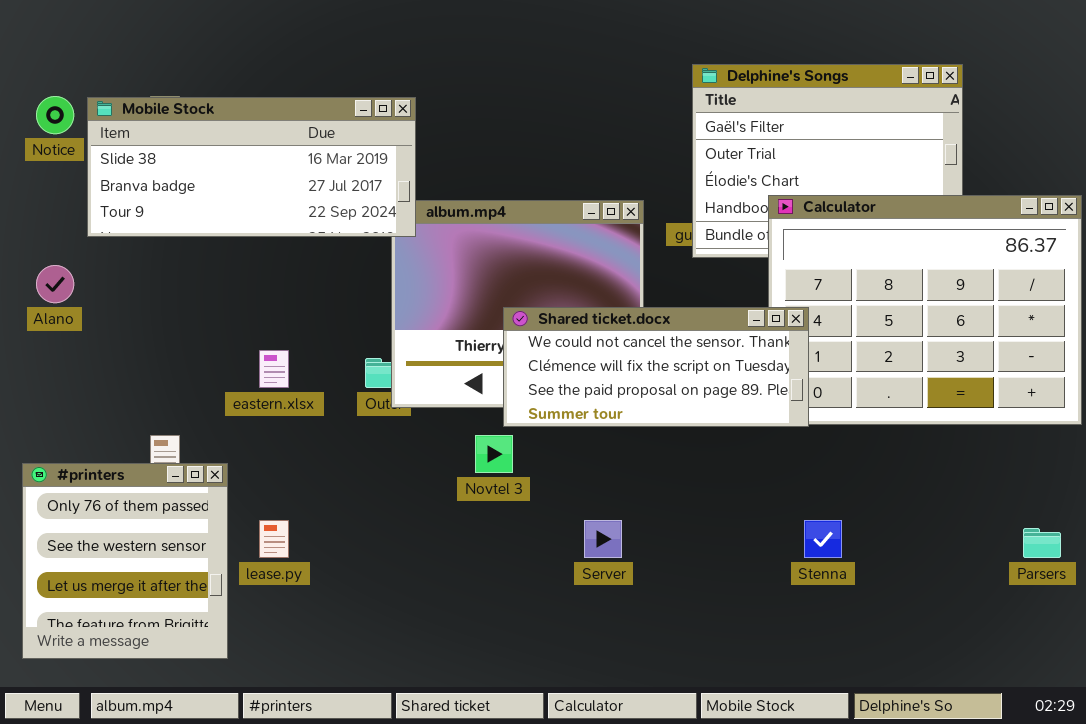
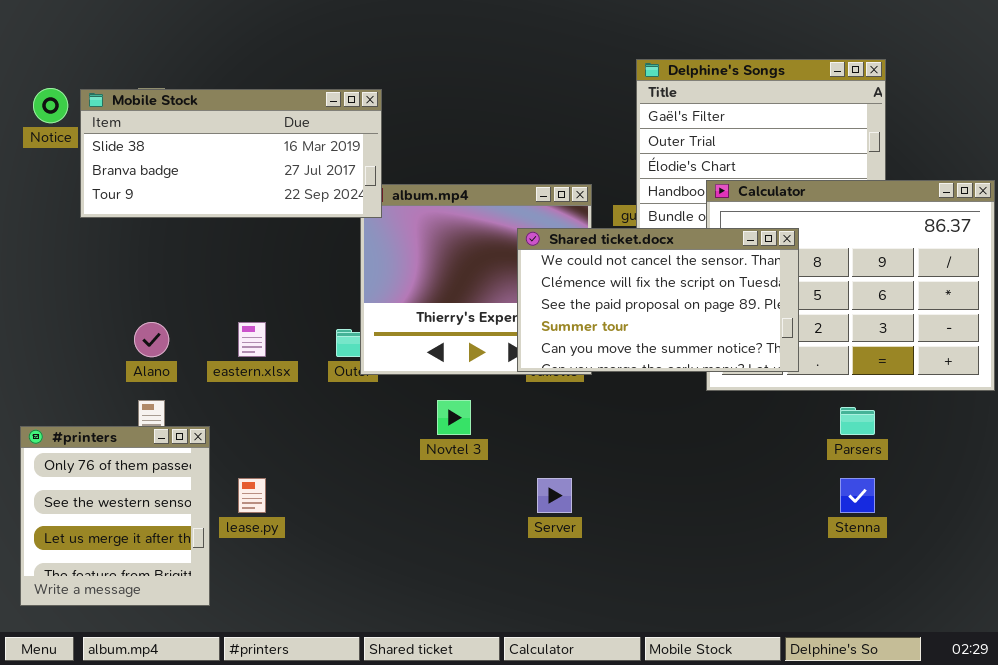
Alano: [36,265,74,303] -> [134,322,169,357], moved
Shared ticket.docx: [503,307,809,427] -> [517,228,799,372], moved, resized
Stenna: [804,520,842,558] -> [840,478,875,513], moved
Parsers: [1023,528,1061,558] -> [840,407,875,435], moved

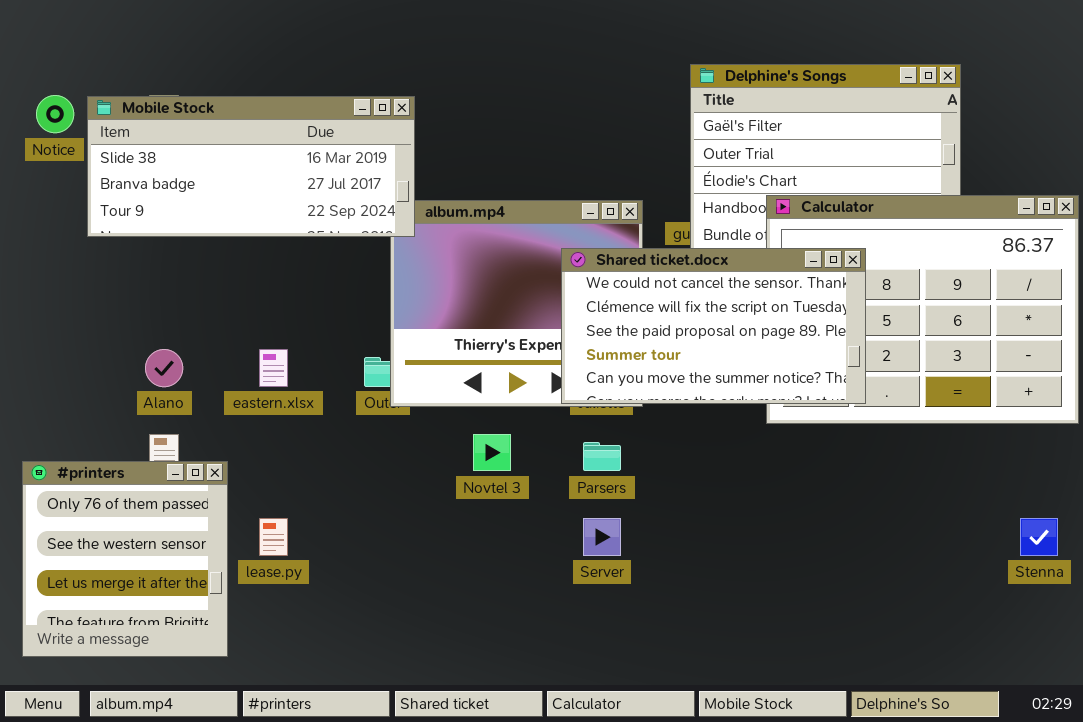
Parsers: [840,407,875,435] -> [583,442,621,471], moved
Stenna: [840,478,875,513] -> [1020,518,1058,556], moved

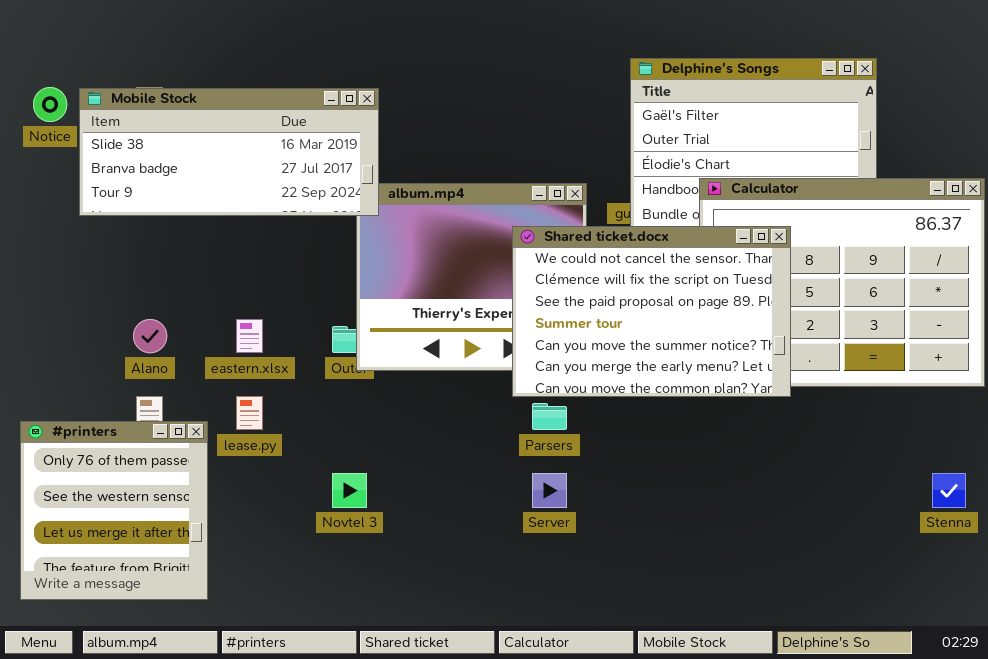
Shared ticket.docx: [561,248,866,404] -> [512,226,791,397], resized
Novtel 3: [473,434,511,471] -> [332,473,367,508], moved
lease.py: [259,518,288,556] -> [236,396,263,430], moved

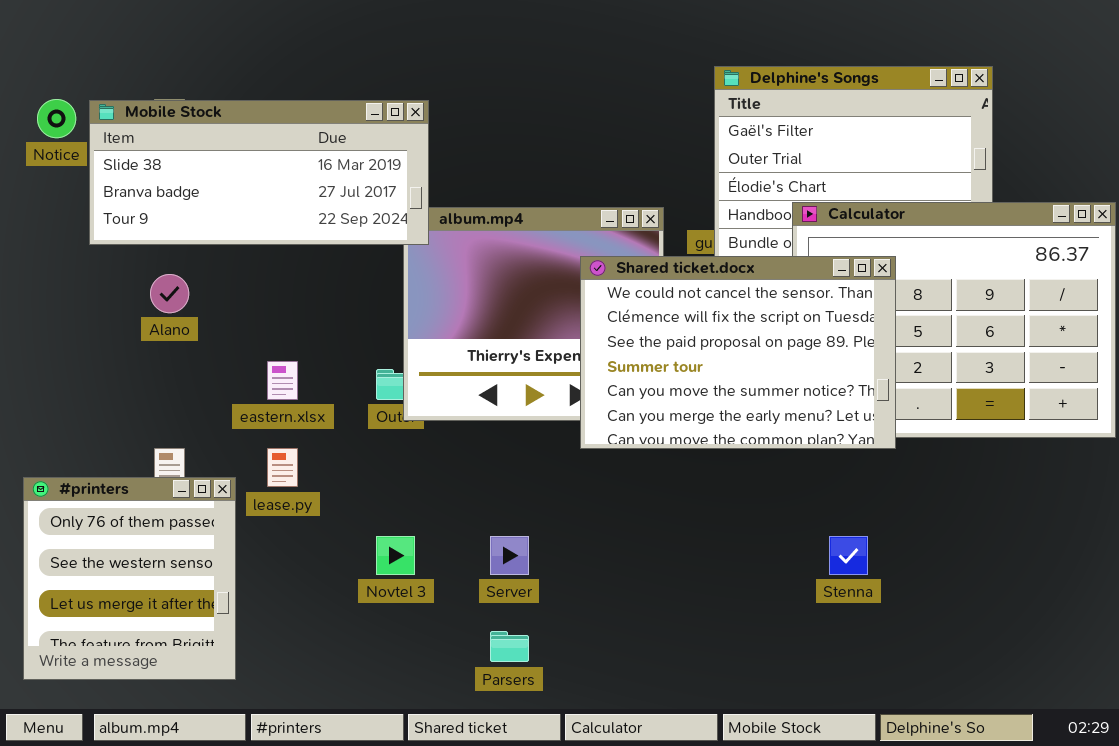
Alano: [133,319,167,353] -> [150,274,189,313], moved
Parsers: [532,403,567,430] -> [490,631,529,662], moved
Server: [532,473,567,508] -> [490,536,529,575], moved
Stenna: [932,473,966,508] -> [829,536,868,575], moved

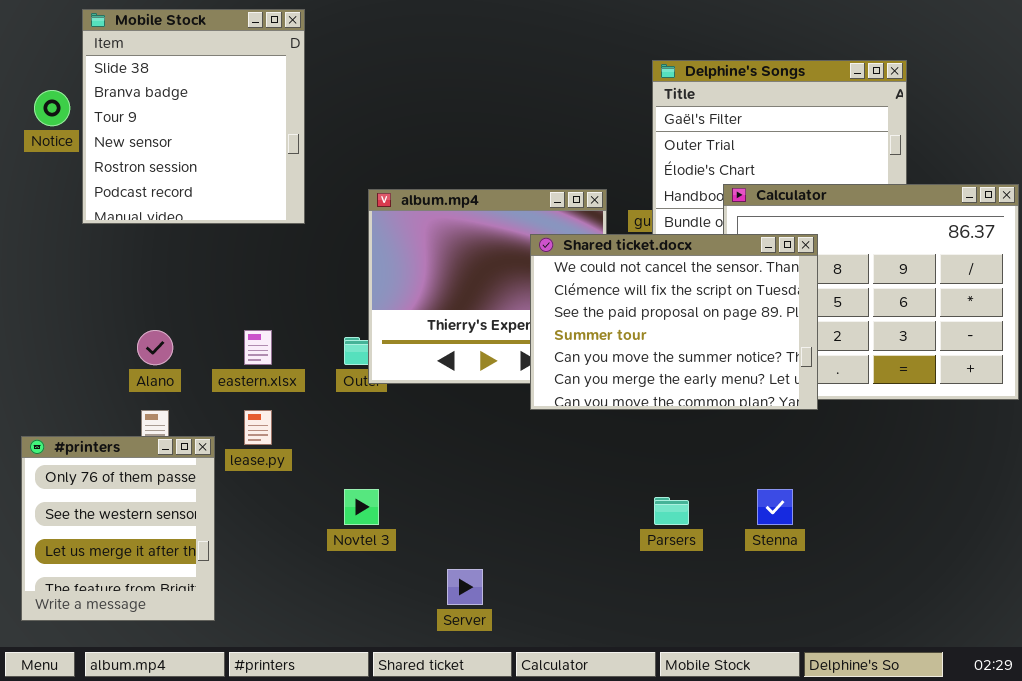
Mobile Stock: [89,100,429,245] -> [82,9,305,224], resized
Alano: [150,274,189,313] -> [137,330,173,365], moved
Server: [490,536,529,575] -> [447,569,483,605], moved
Parsers: [490,631,529,662] -> [654,497,689,525], moved

